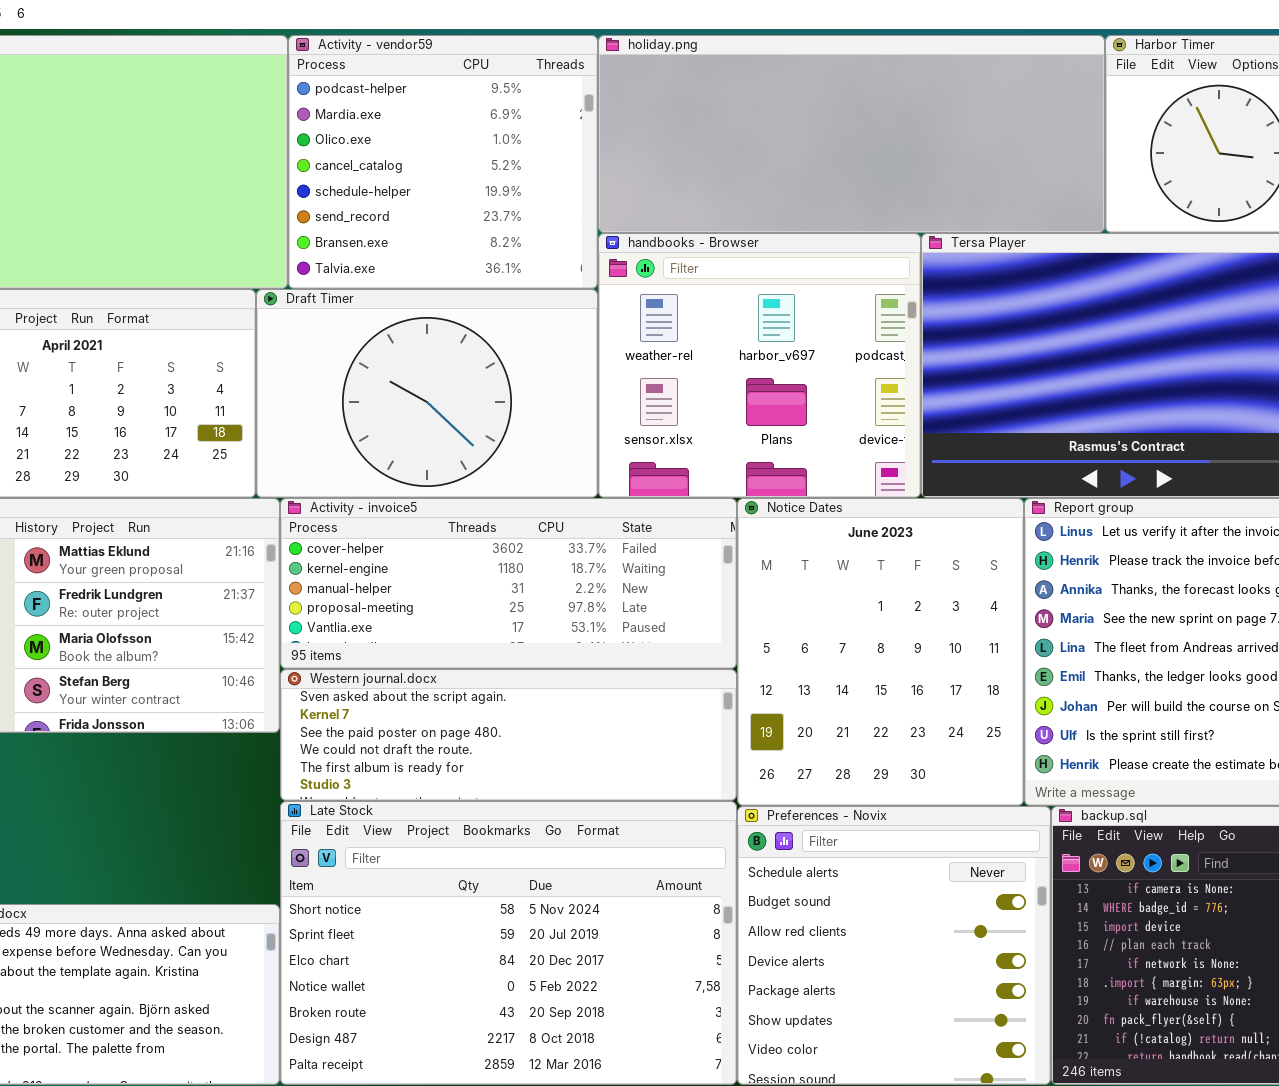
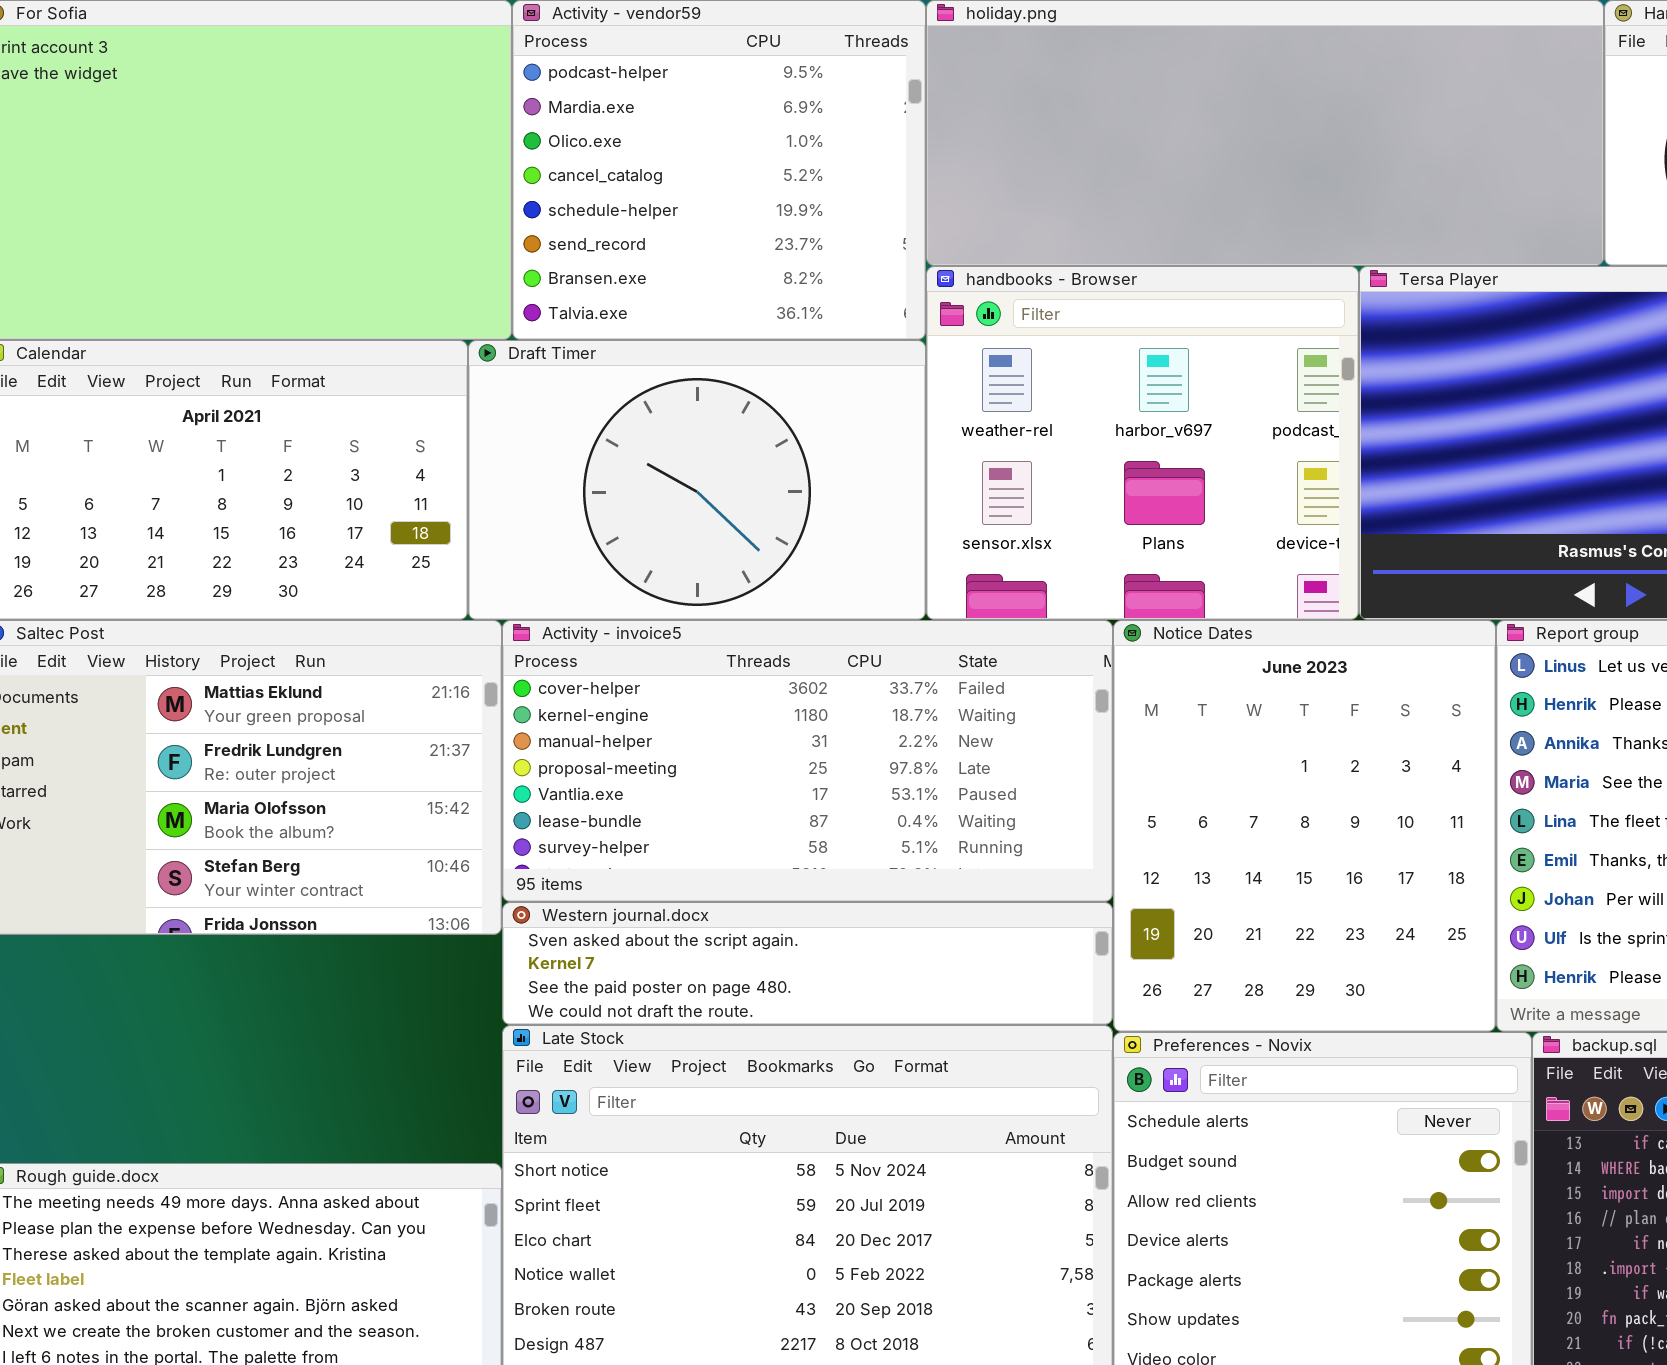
Activity - invoice5: [280,498,737,669] -> [502,620,1113,902], resized
Western journal.docx: [280,669,737,801] -> [502,902,1113,1025], resized

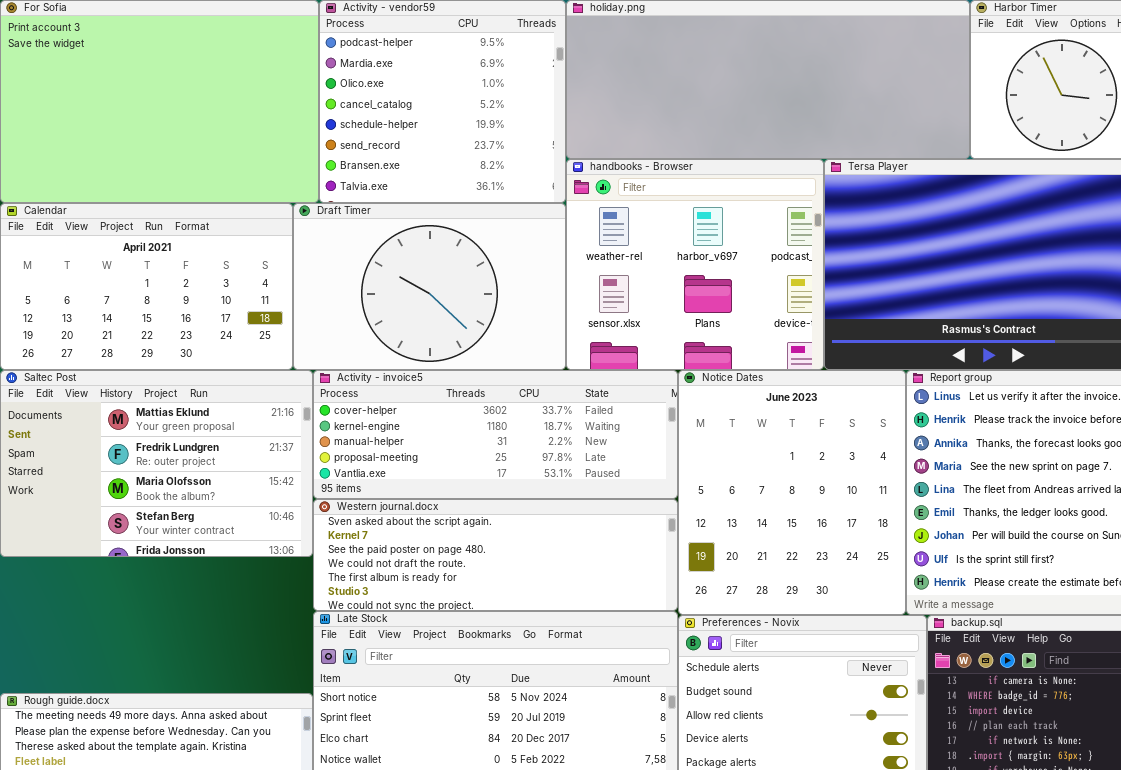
Activity - invoice5: [502,620,1113,902] -> [313,370,678,499], resized
Western journal.docx: [502,902,1113,1025] -> [313,499,678,611], resized

